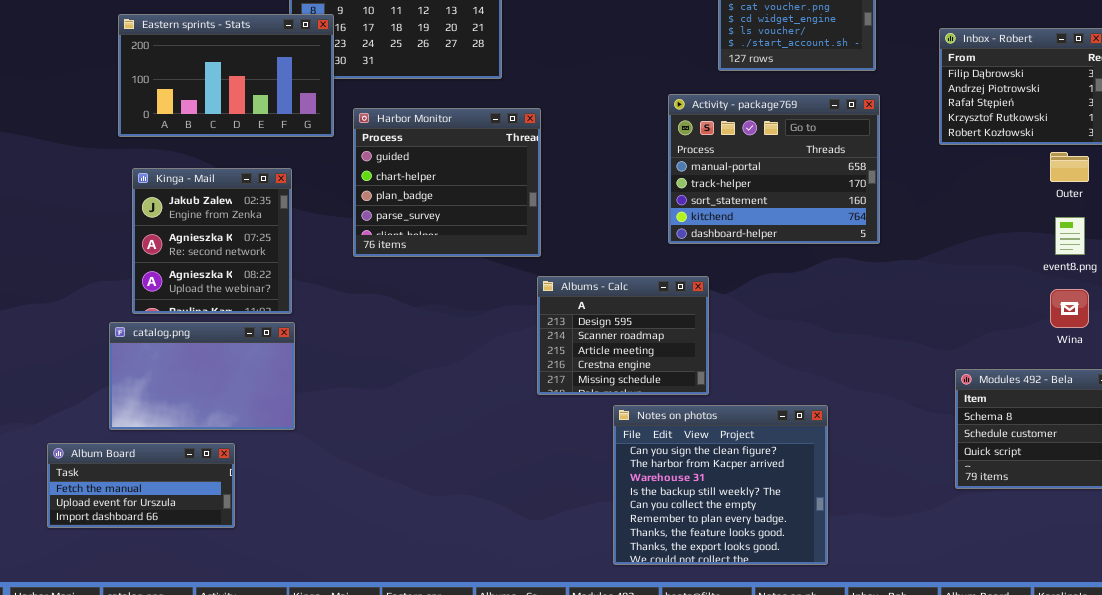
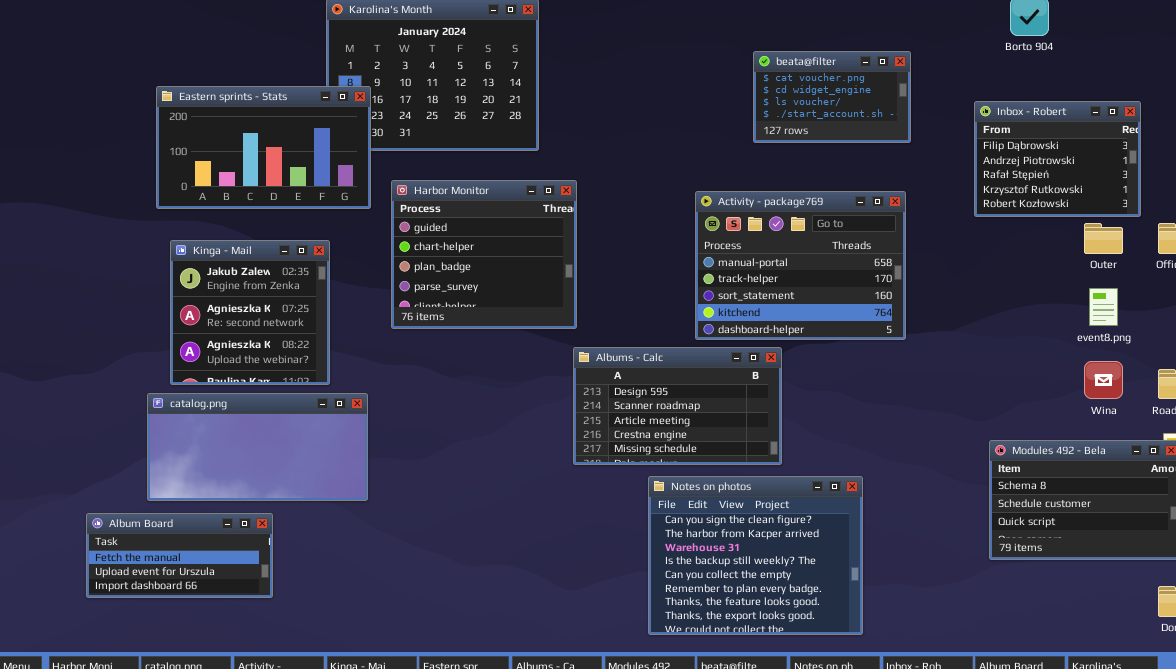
Activity - package769: [668,94,880,244] -> [695,191,906,340], moved
Albums - Calc: [537,276,709,395] -> [573,347,782,465], resized
catalog.png: [109,322,295,430] -> [147,393,368,501], resized

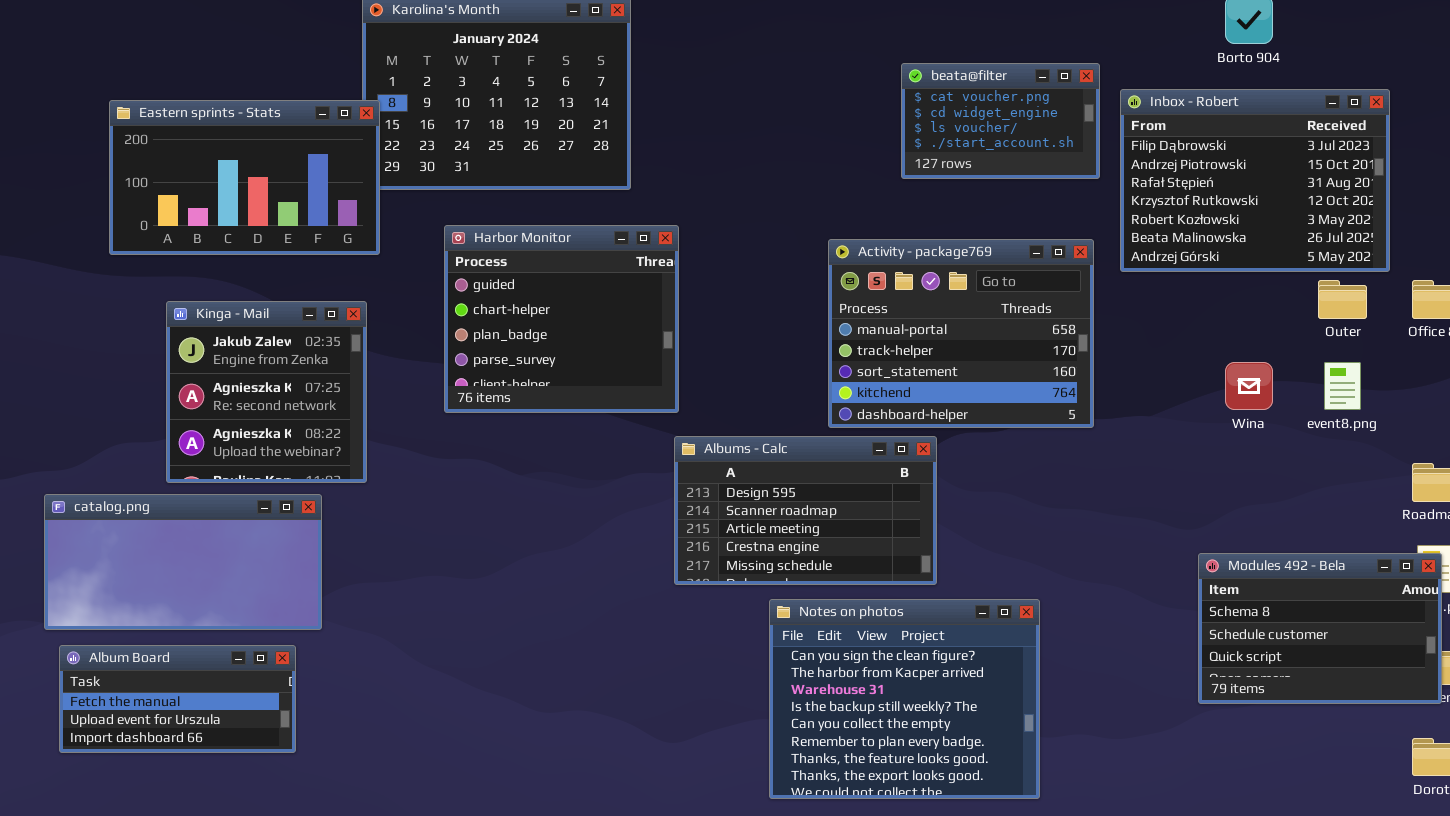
Eastern sprints - Stats: [156,86,371,209] -> [109,100,380,255], moved
Inbox - Robert: [974,101,1141,217] -> [1120,89,1390,272], resized
Wina: [1084,361,1123,399] -> [1225,362,1273,410], moved
catalog.png: [147,393,368,501] -> [44,494,322,630], moved

